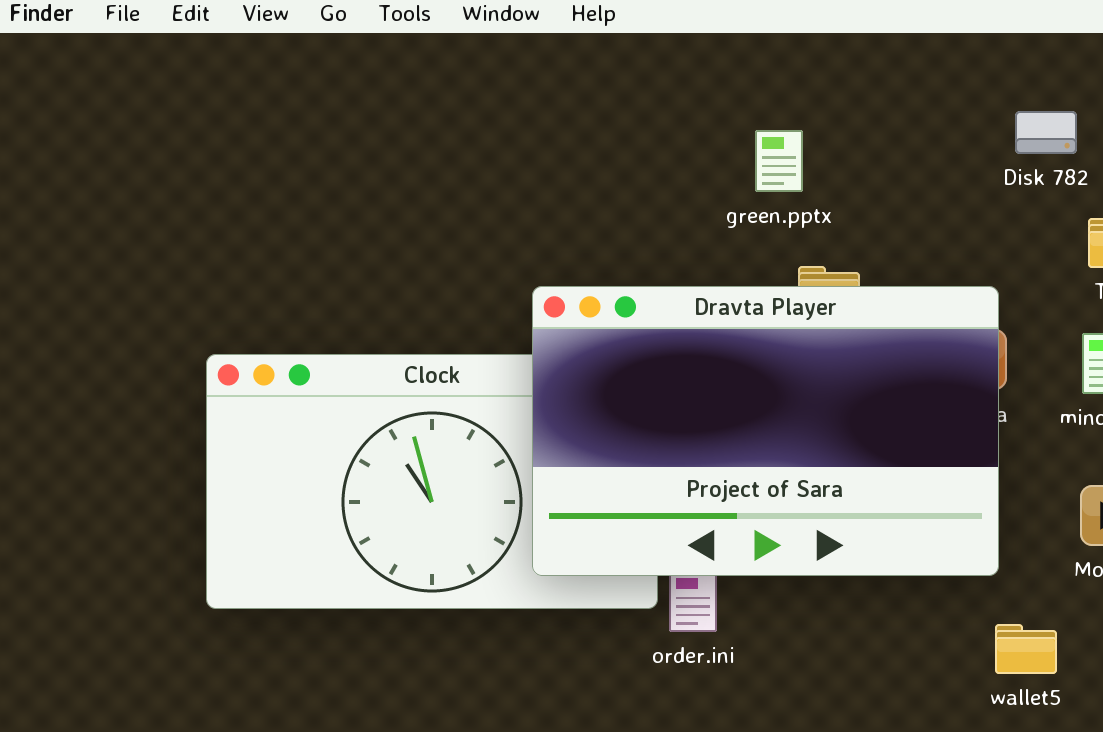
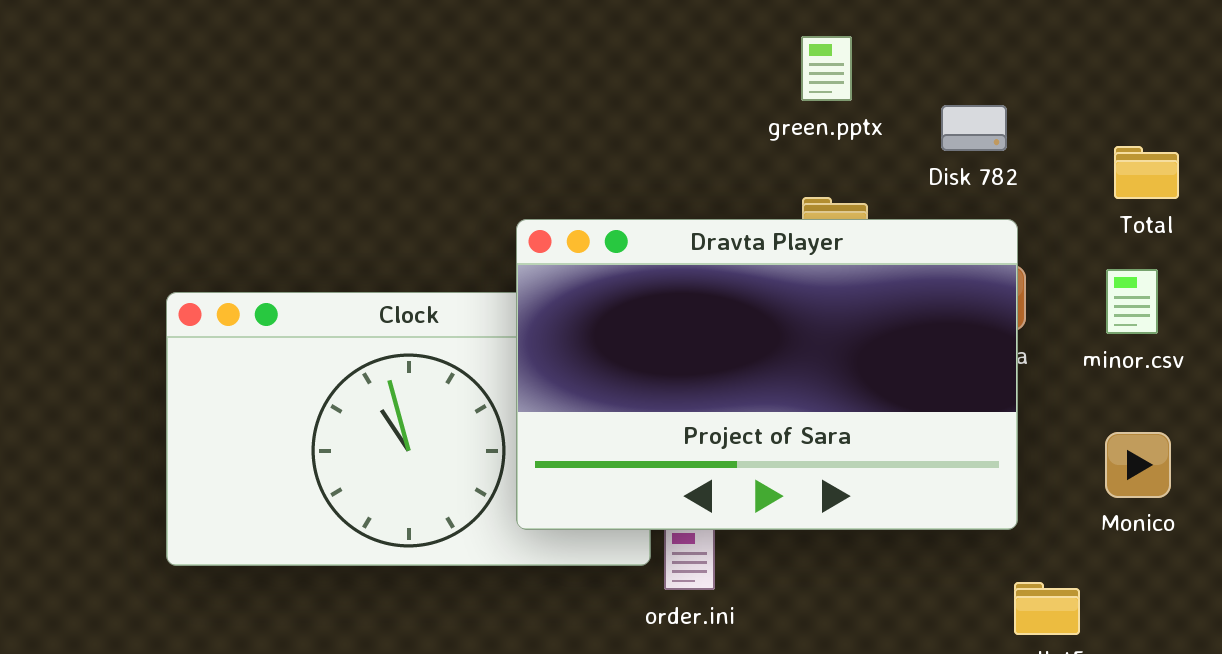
Disk 782: [1015,111,1077,154] -> [941,105,1007,151], moved
green.pptx: [755,130,803,192] -> [801,36,852,101], moved

